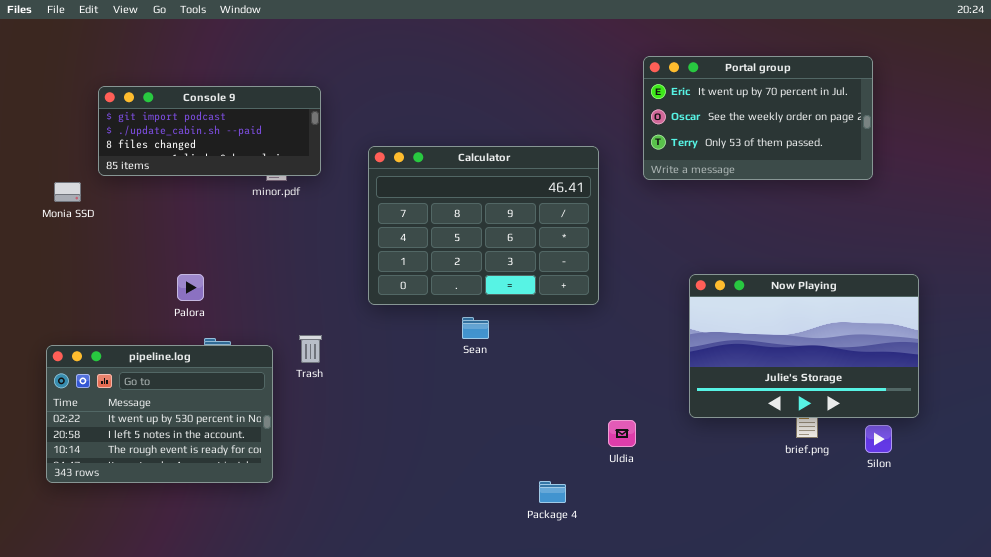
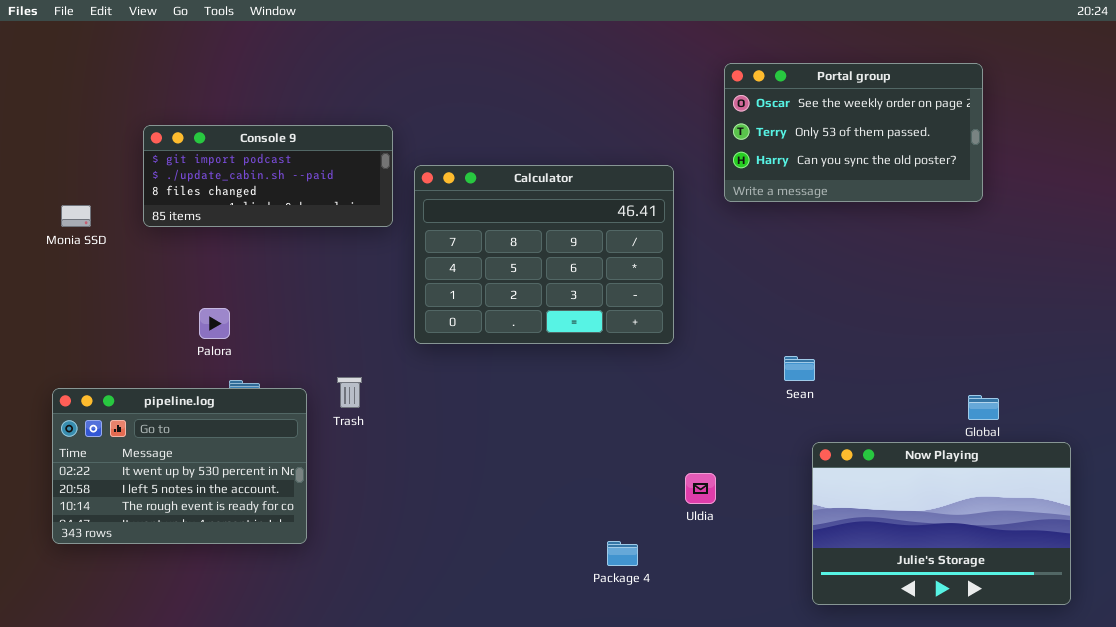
Portal group: [643,56,873,180] -> [724,63,983,202], scrolled down 1 row
Console 9: [98,86,321,176] -> [143,125,393,227], moved
Now Playing: [689,274,919,418] -> [812,442,1071,605], moved
Sean: [462,317,489,339] -> [784,356,815,381], moved

